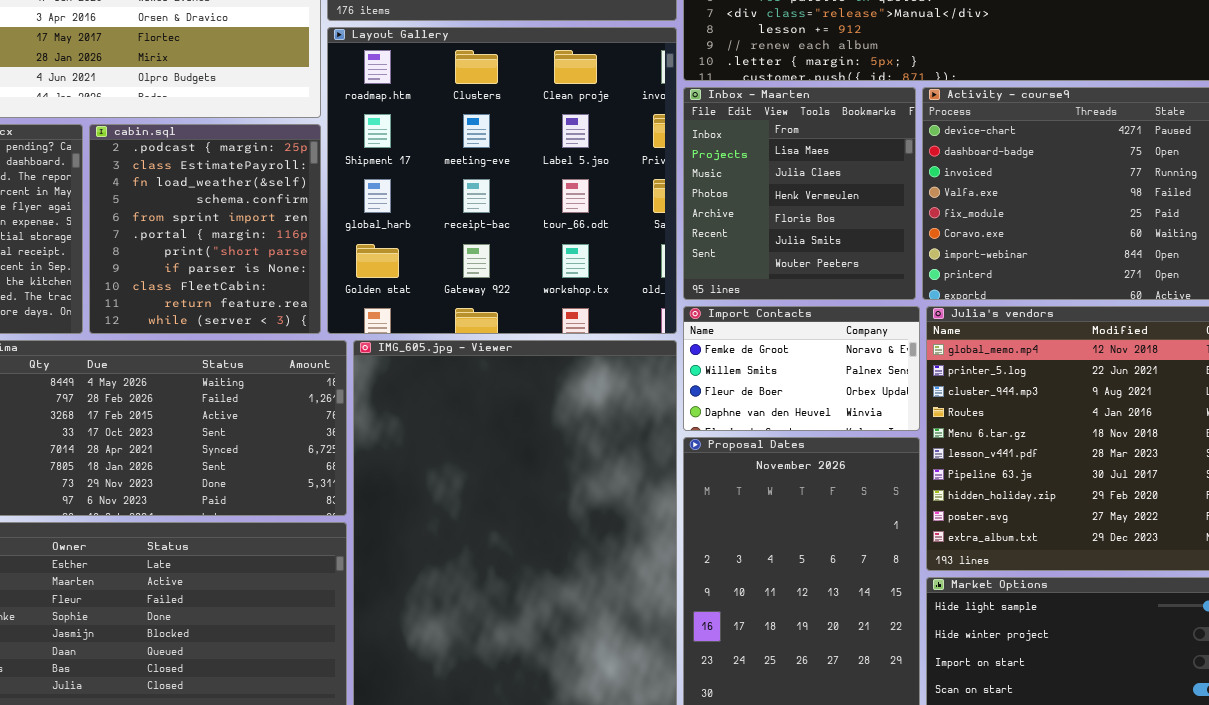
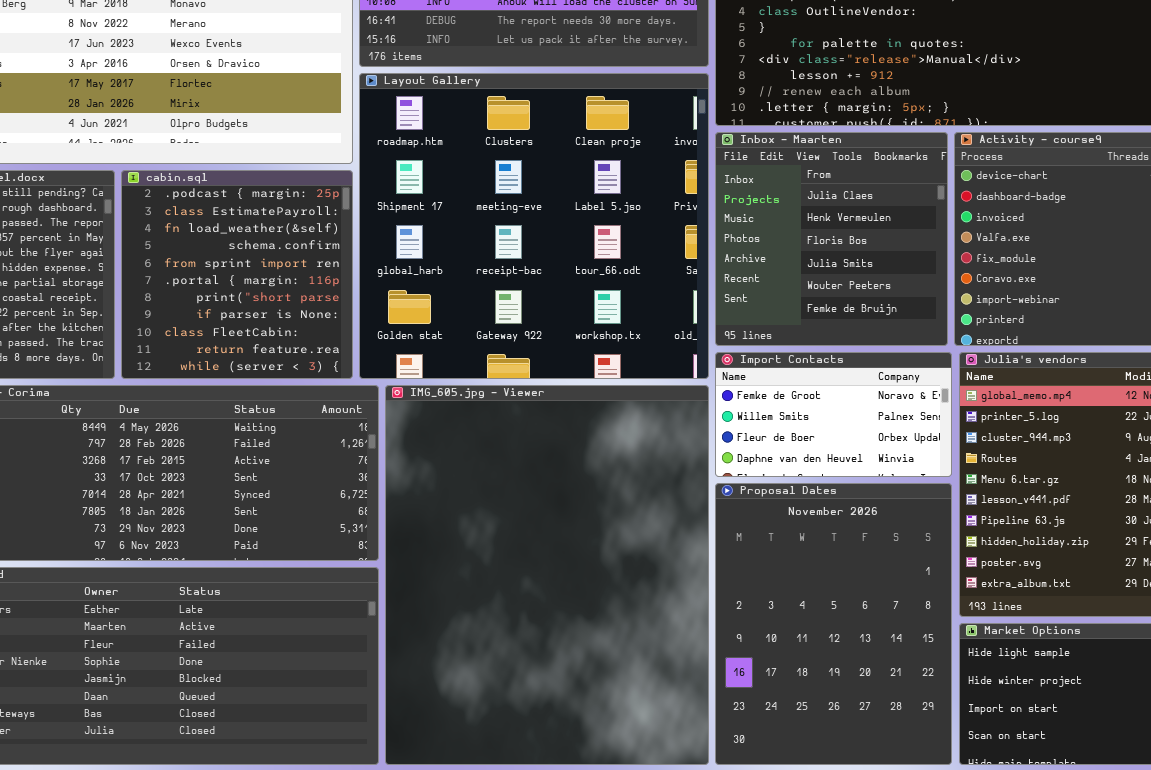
Inbox - Maarten: [683,87,916,300] -> [715,132,948,346], scrolled down 1 row

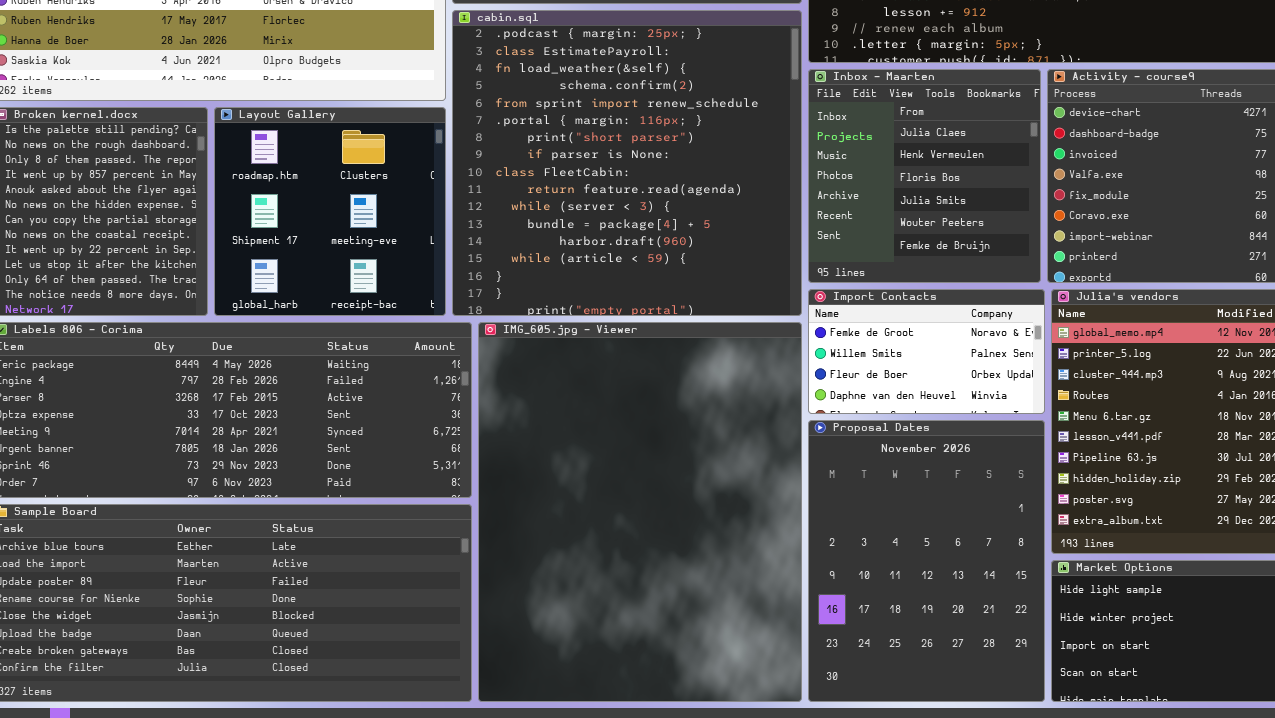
Layout Gallery: [359,73,709,379] -> [214,107,446,316], moved, resized
cabin.sql: [121,170,353,379] -> [452,10,802,316], moved, resized

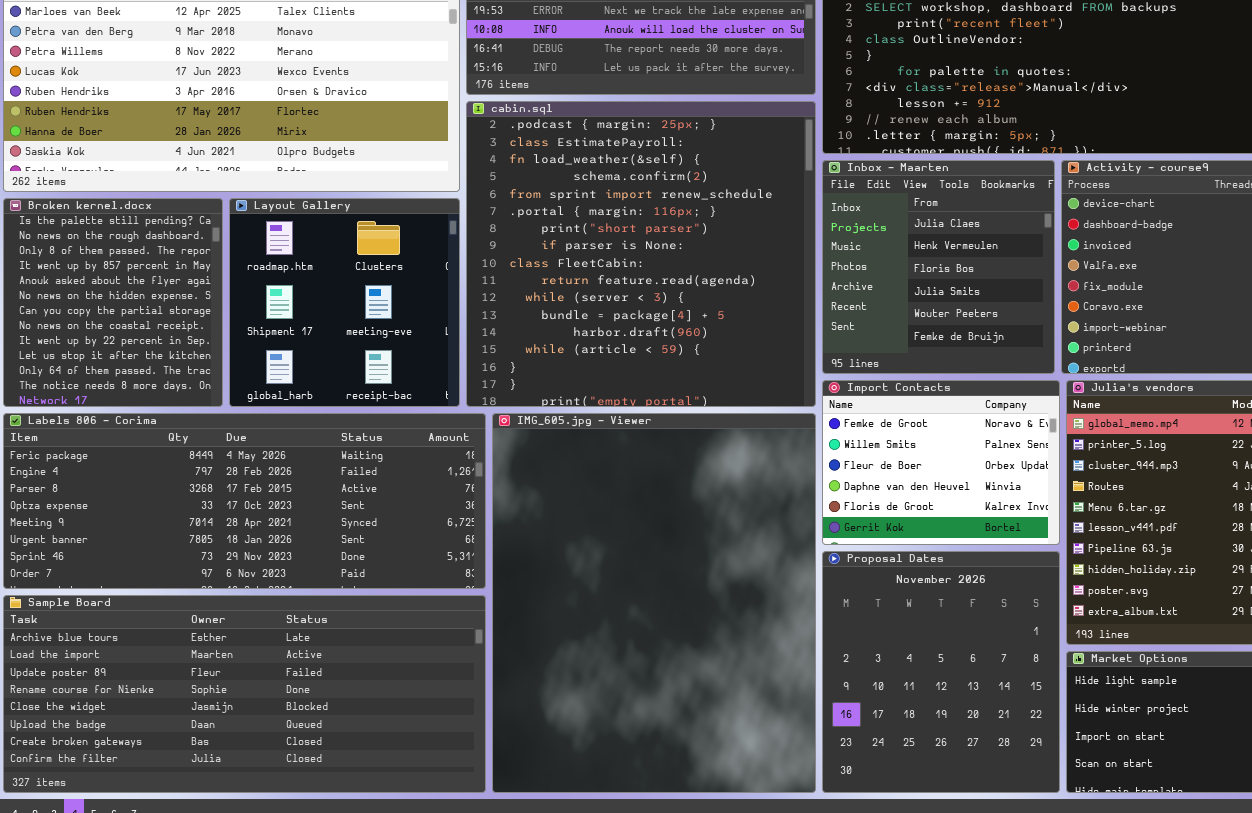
Import Contacts: [808,289,1045,414] -> [822,380,1060,545], resized
Proposal Dates: [808,420,1045,702] -> [822,551,1060,793], resized

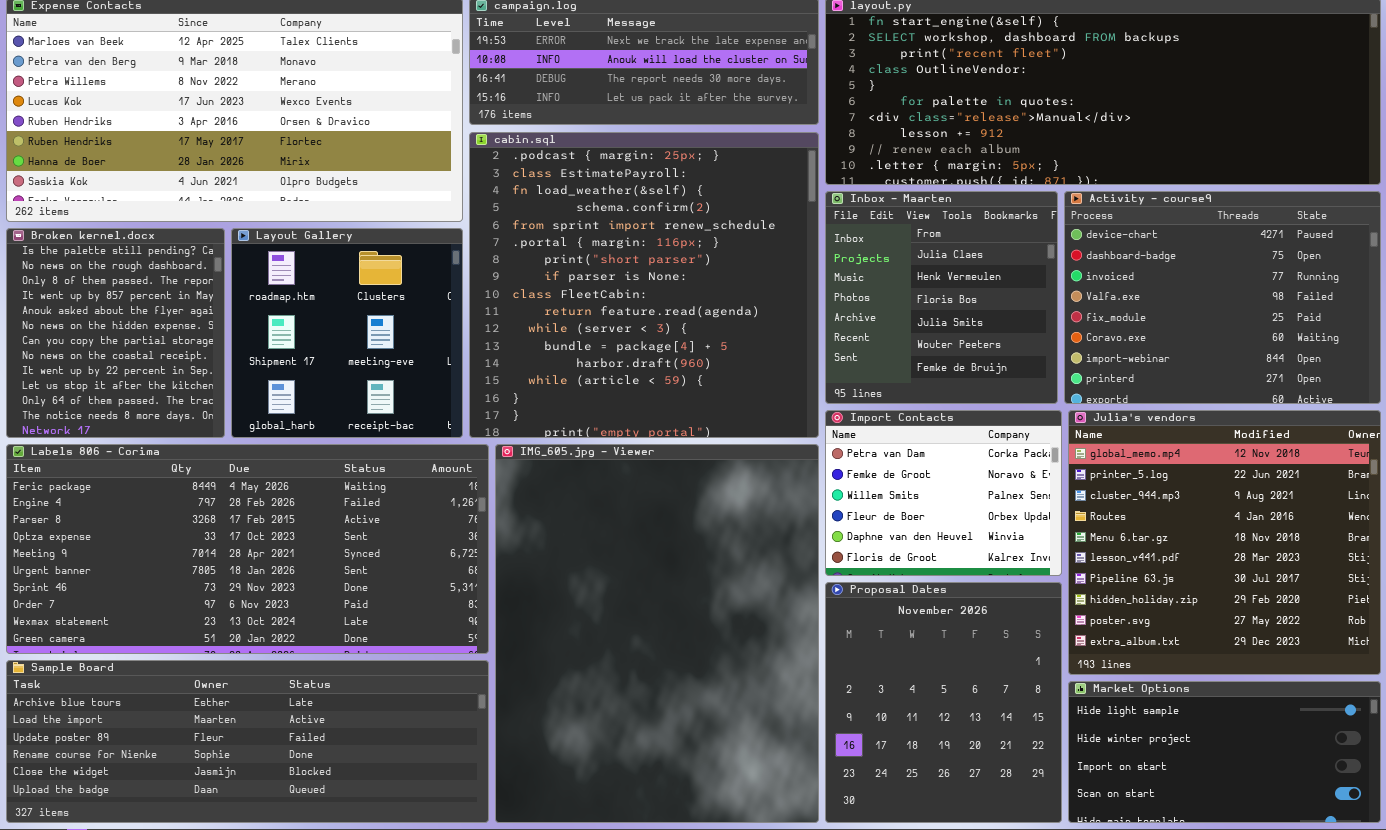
Import Contacts: [822,380,1060,545] -> [825,410,1062,576], scrolled up 1 row
Labels 806 - Corima: [3,413,486,589] -> [6,444,489,654], resized
Sample Board: [3,595,486,793] -> [6,660,489,823], resized

